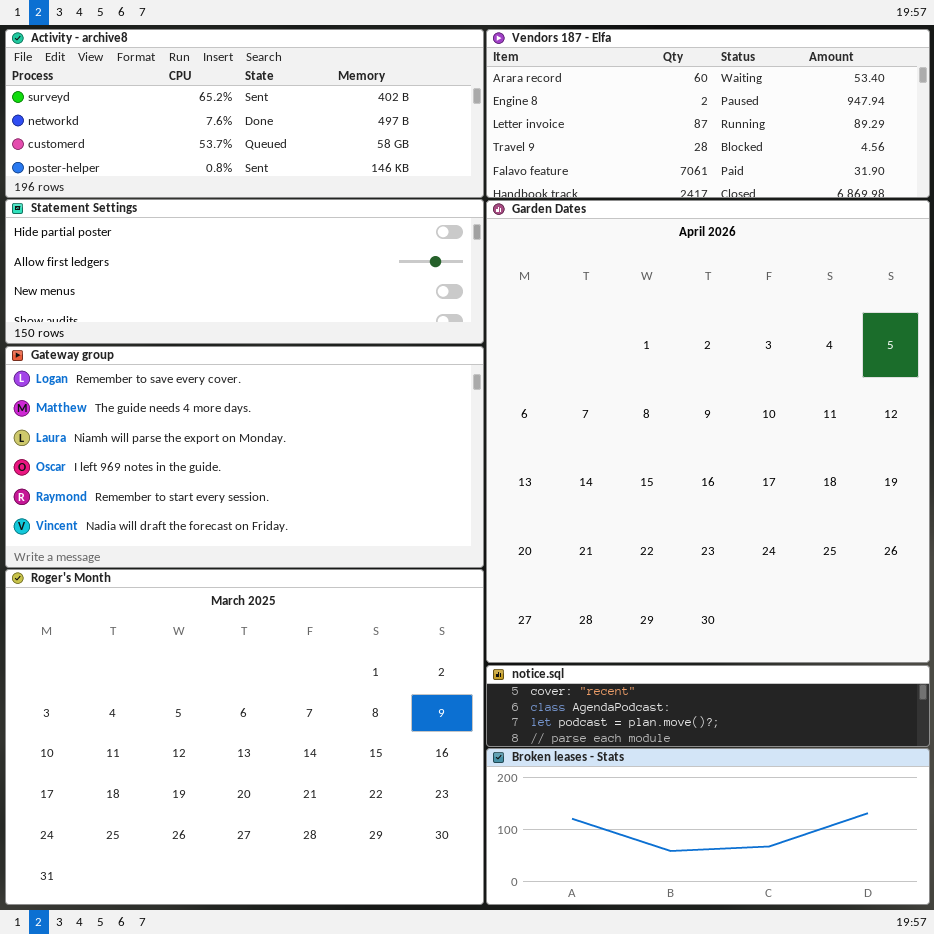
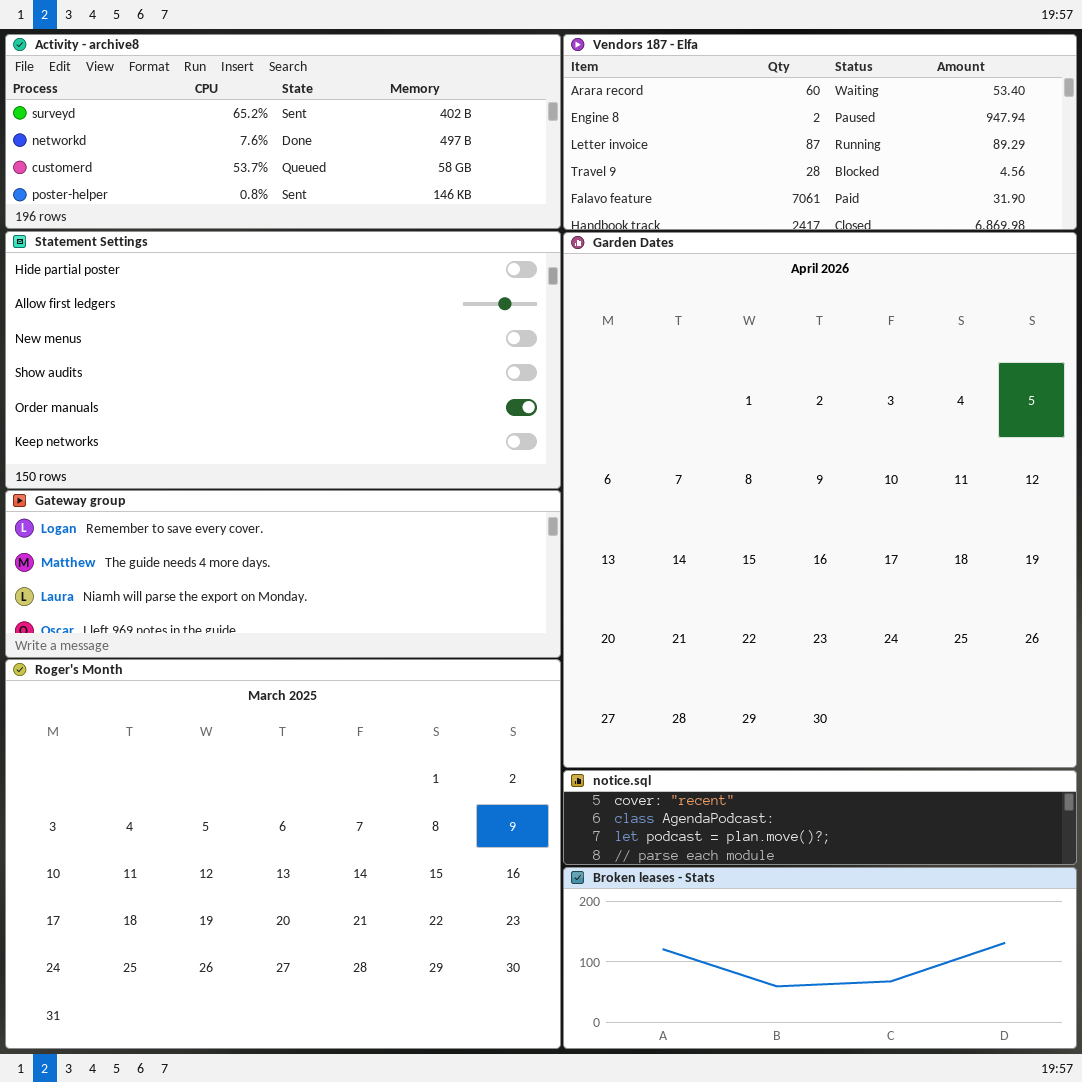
Statement Settings: [5,199,484,344] -> [5,231,561,489], resized
Gateway group: [5,346,484,568] -> [5,490,561,658], resized

